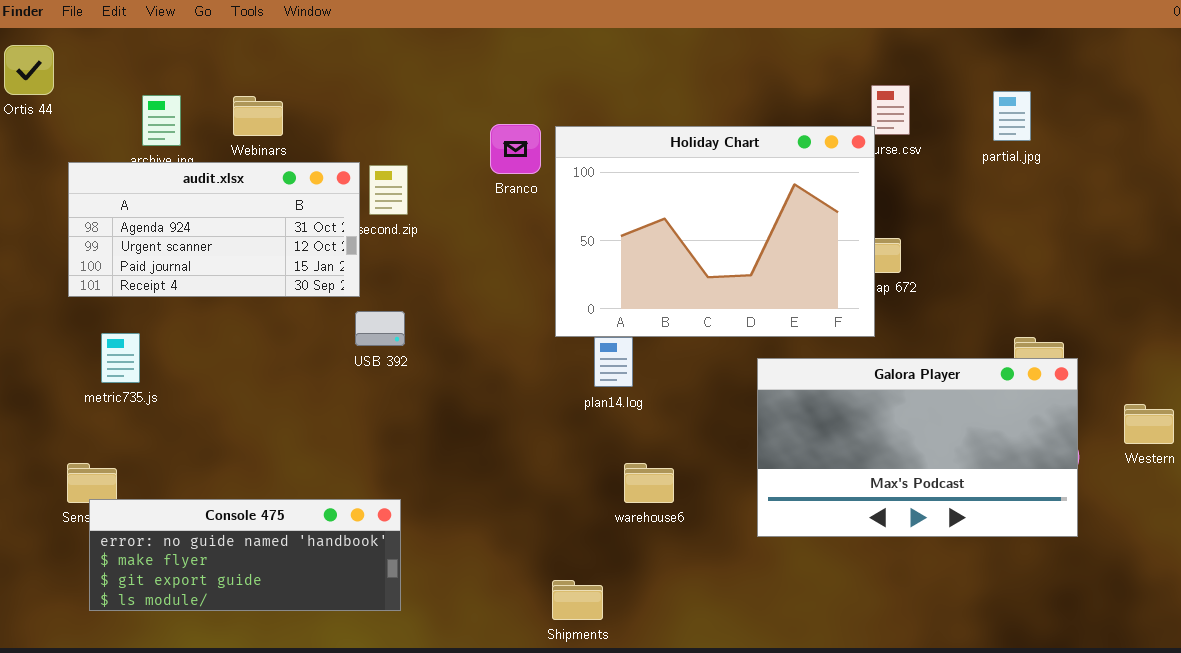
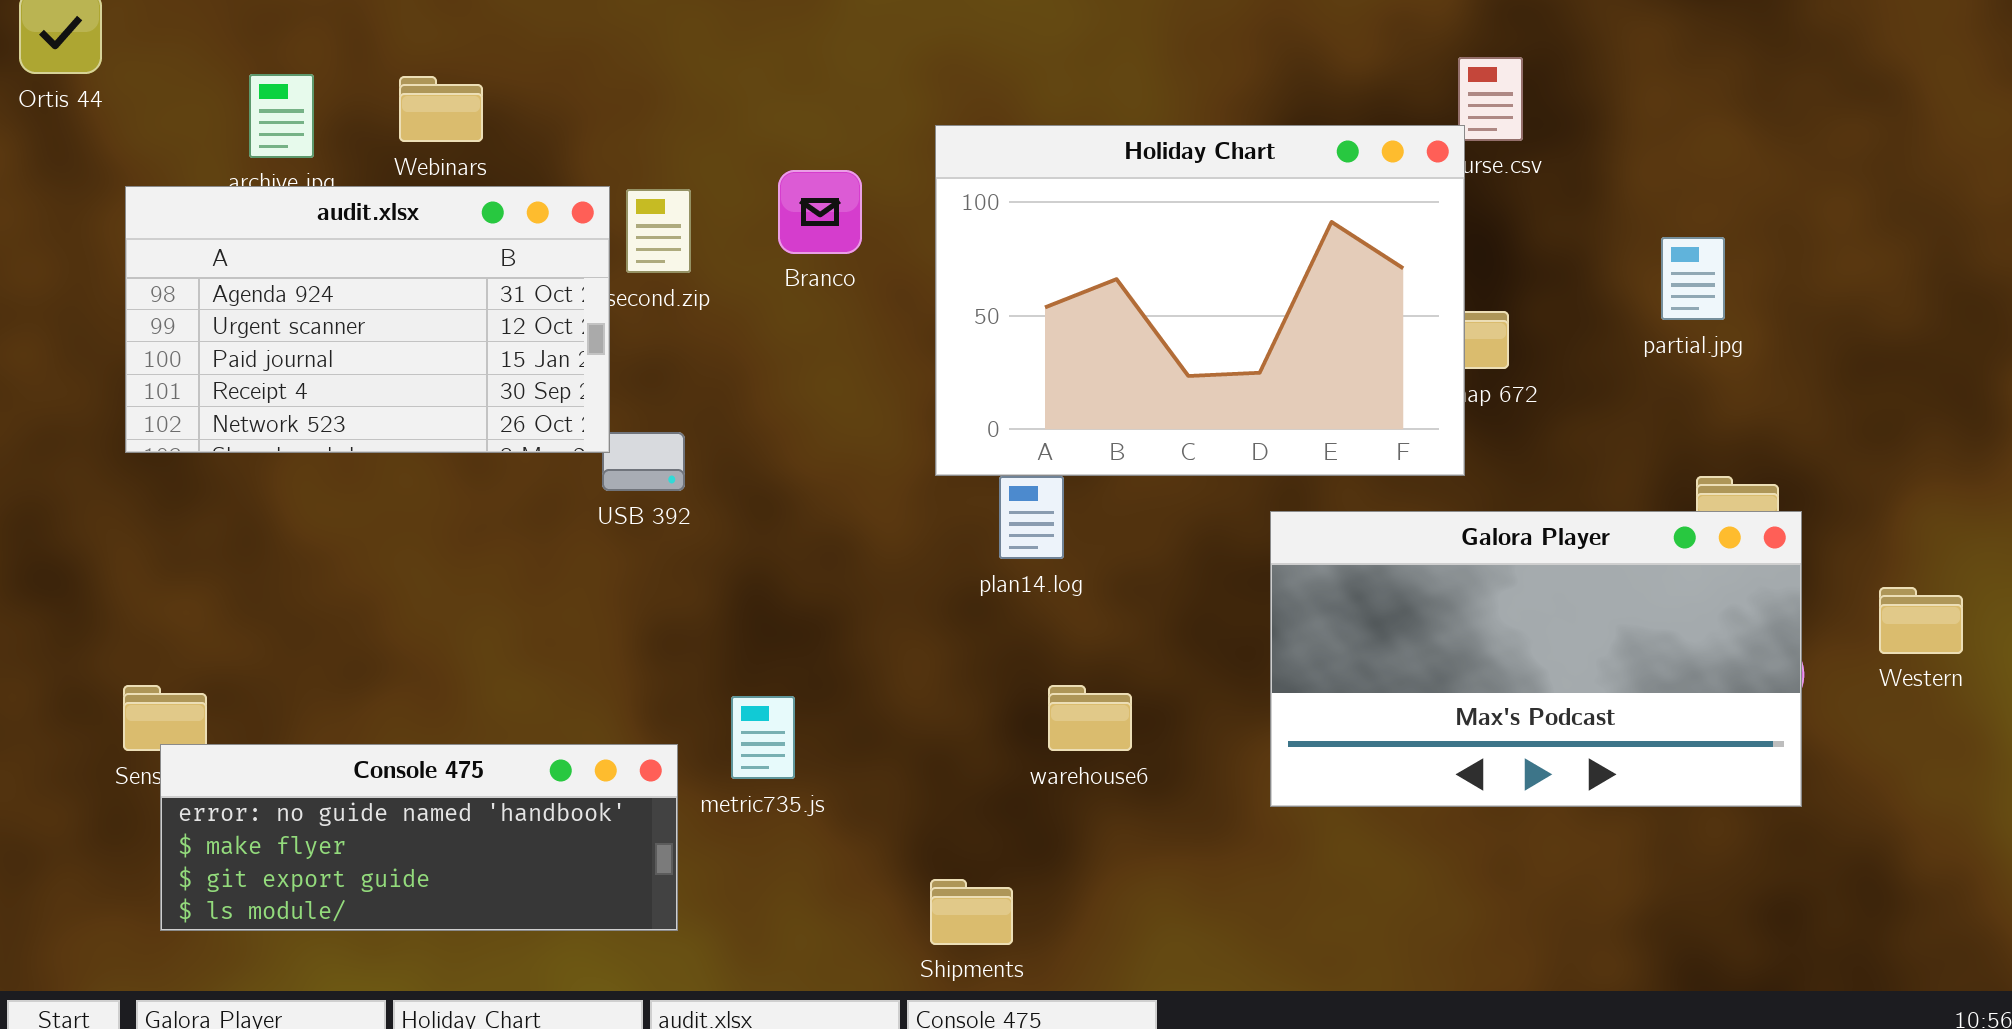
partial.jpg: [993,91,1031,141] -> [1661,237,1725,320], moved
Branco: [490,124,541,174] -> [778,170,862,254], moved
audit.xlsx: [68,162,360,297] -> [125,186,610,453], resized
metric735.js: [101,333,140,383] -> [731,696,795,779], moved

